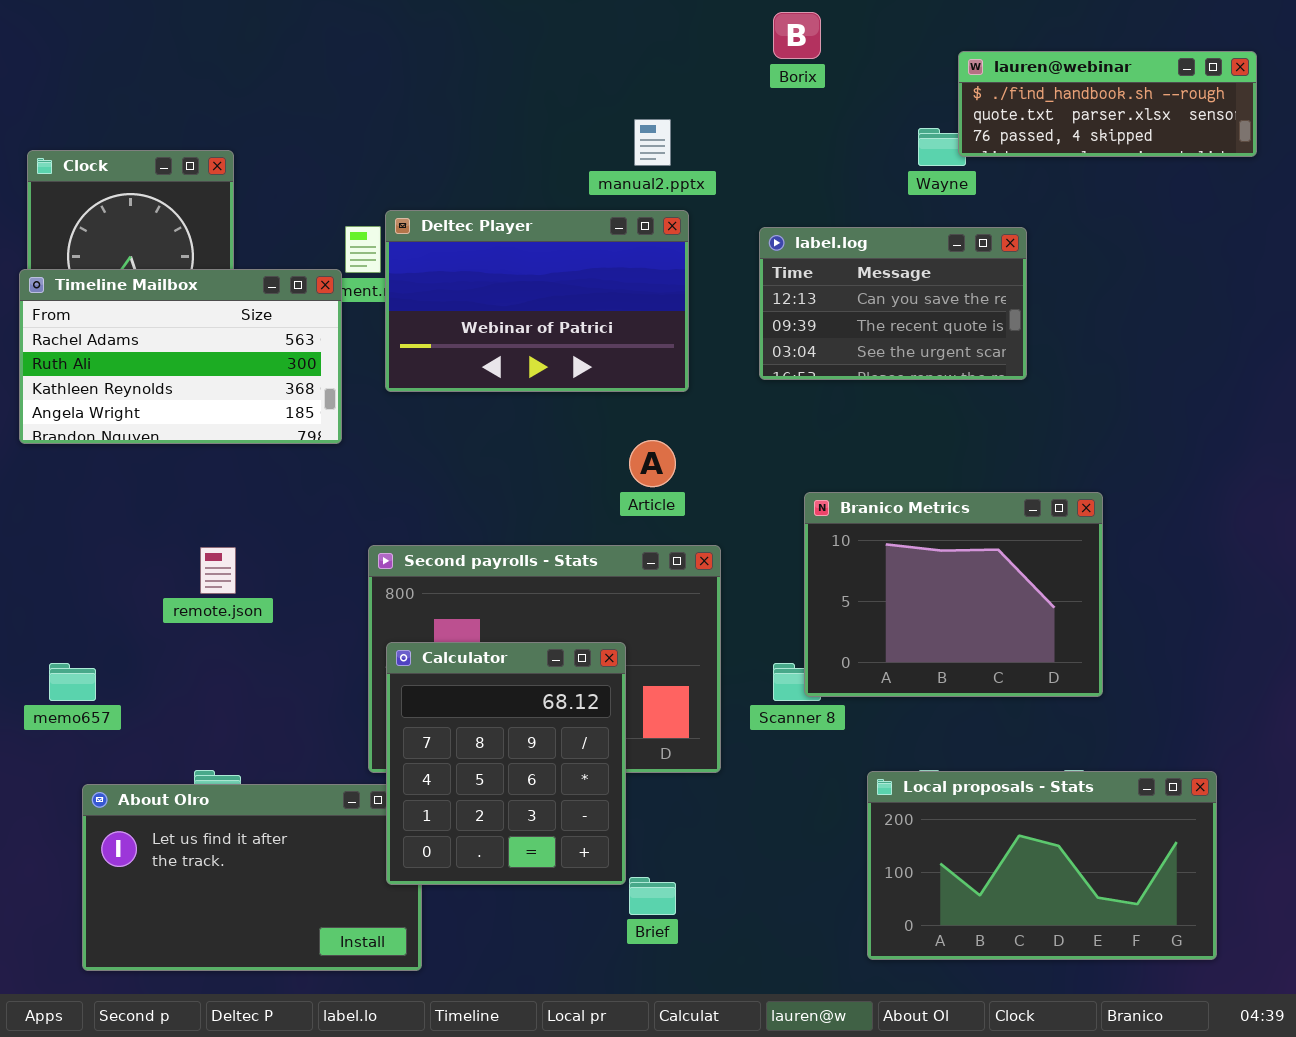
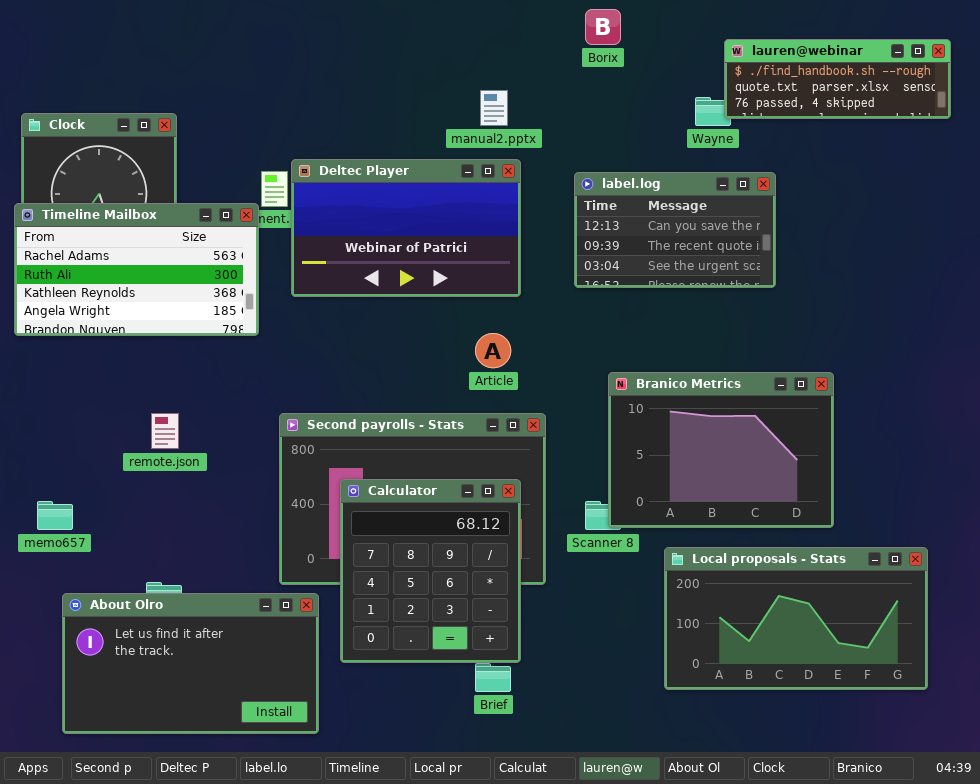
Calculator: [386,642,626,885] -> [340,479,521,663], moved
Local proposals - Stats: [867,771,1217,960] -> [664,547,928,690], moved

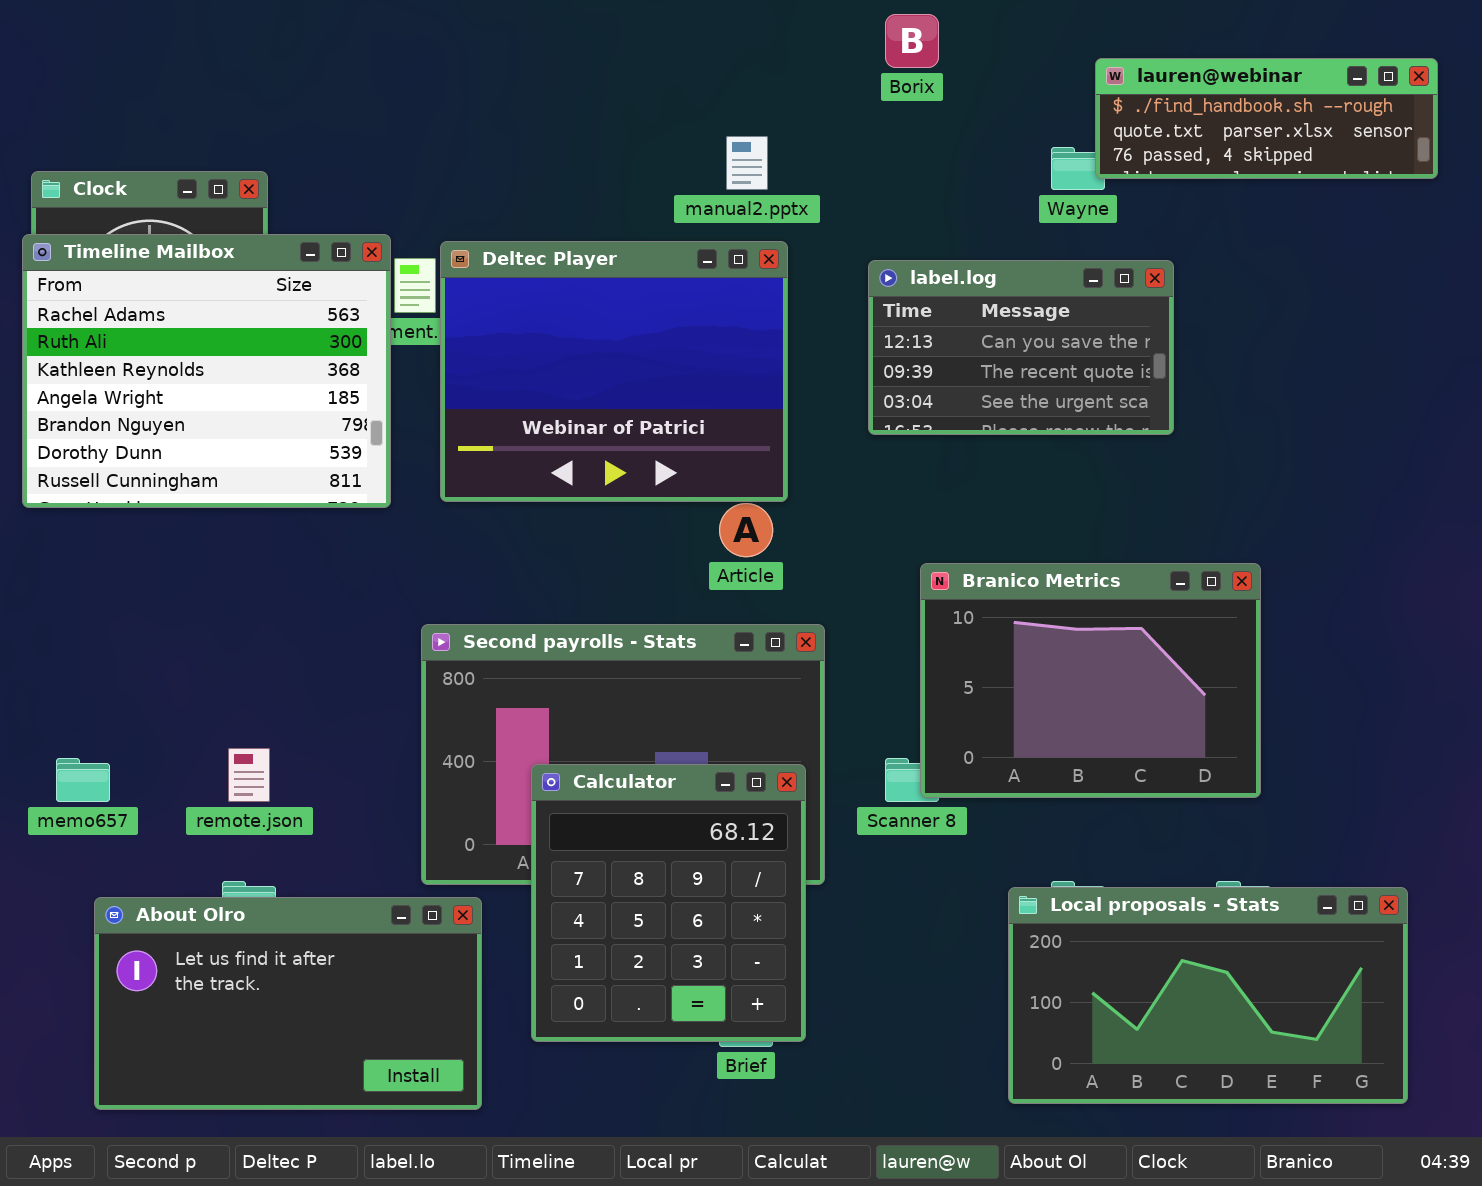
Deltec Player: [291,159,521,297] -> [440,241,788,502], resized
Timeline Mailbox: [14,203,259,336] -> [22,234,391,508], resized
remote.json: [151,413,179,449] -> [228,748,270,802], moved
Calculator: [340,479,521,663] -> [531,764,806,1042], moved
Local proposals - Stats: [664,547,928,690] -> [1008,887,1408,1104], moved

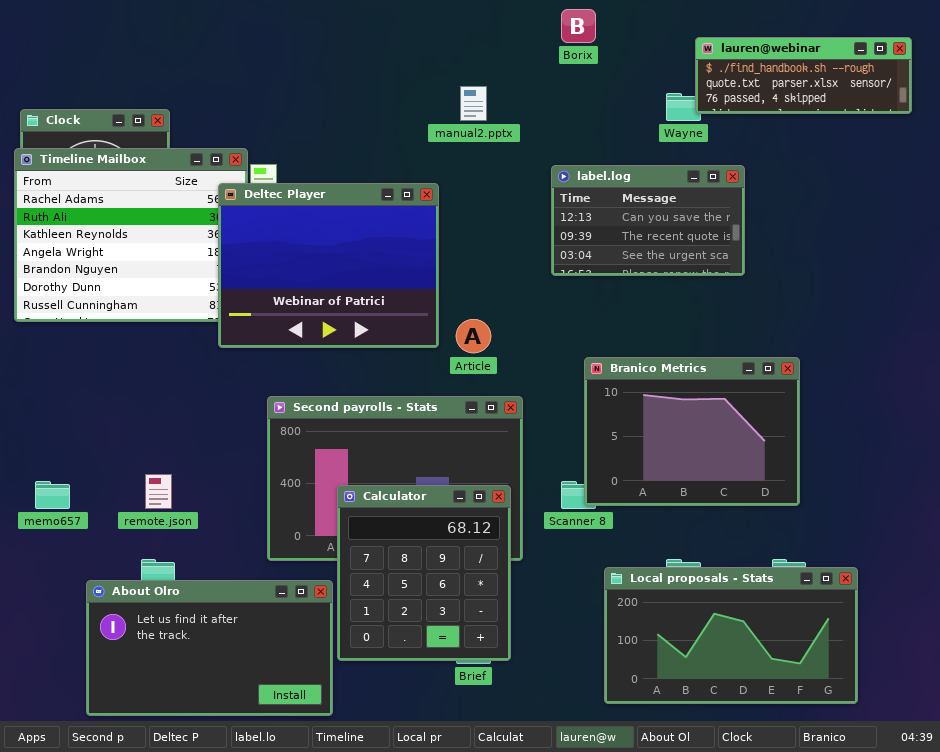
Deltec Player: [440,241,788,502] -> [218,183,439,348], moved
Local proposals - Stats: [1008,887,1408,1104] -> [604,567,858,704], moved
About Olro: [94,897,482,1110] -> [86,580,333,716], moved

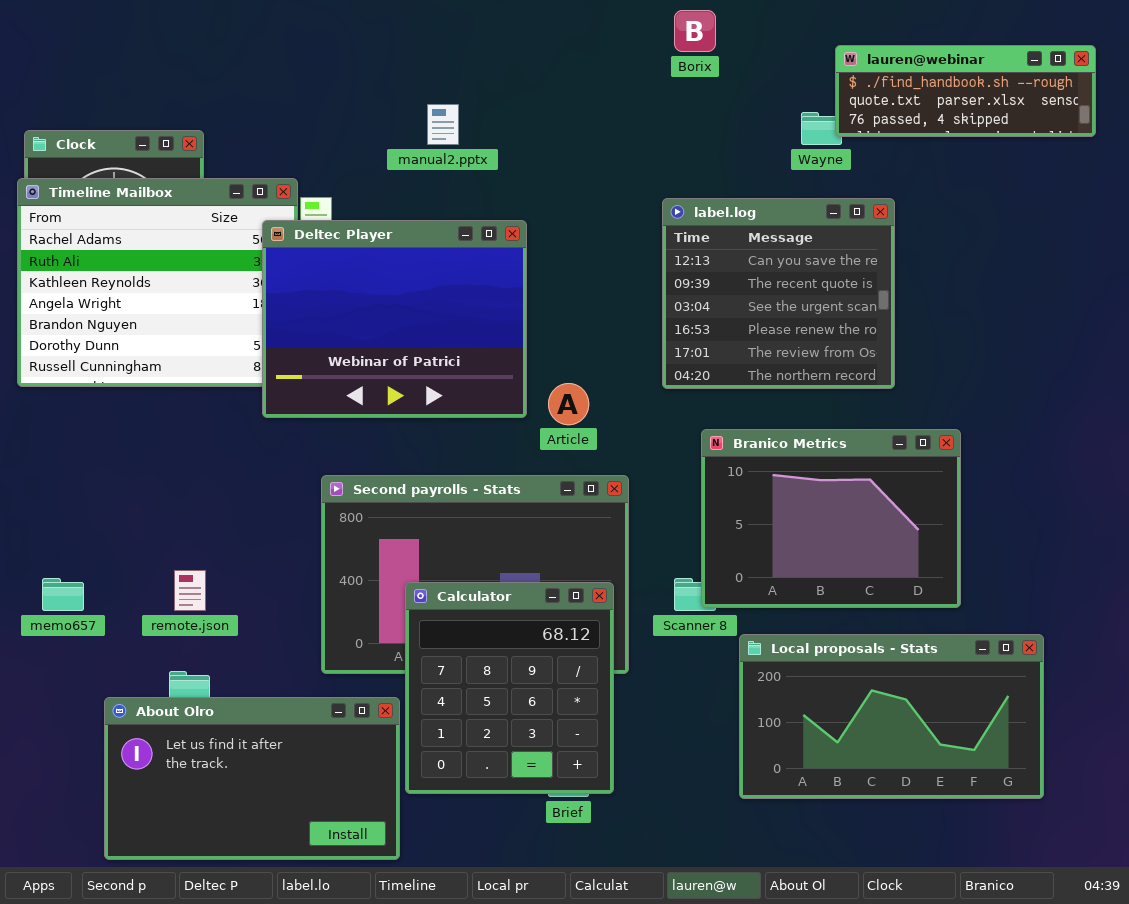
manual2.pptx: [460,86,487,121] -> [427,104,459,145], moved
label.log: [551,165,745,276] -> [662,198,895,389], resized
Local proposals - Stats: [604,567,858,704] -> [739,634,1044,799], moved

